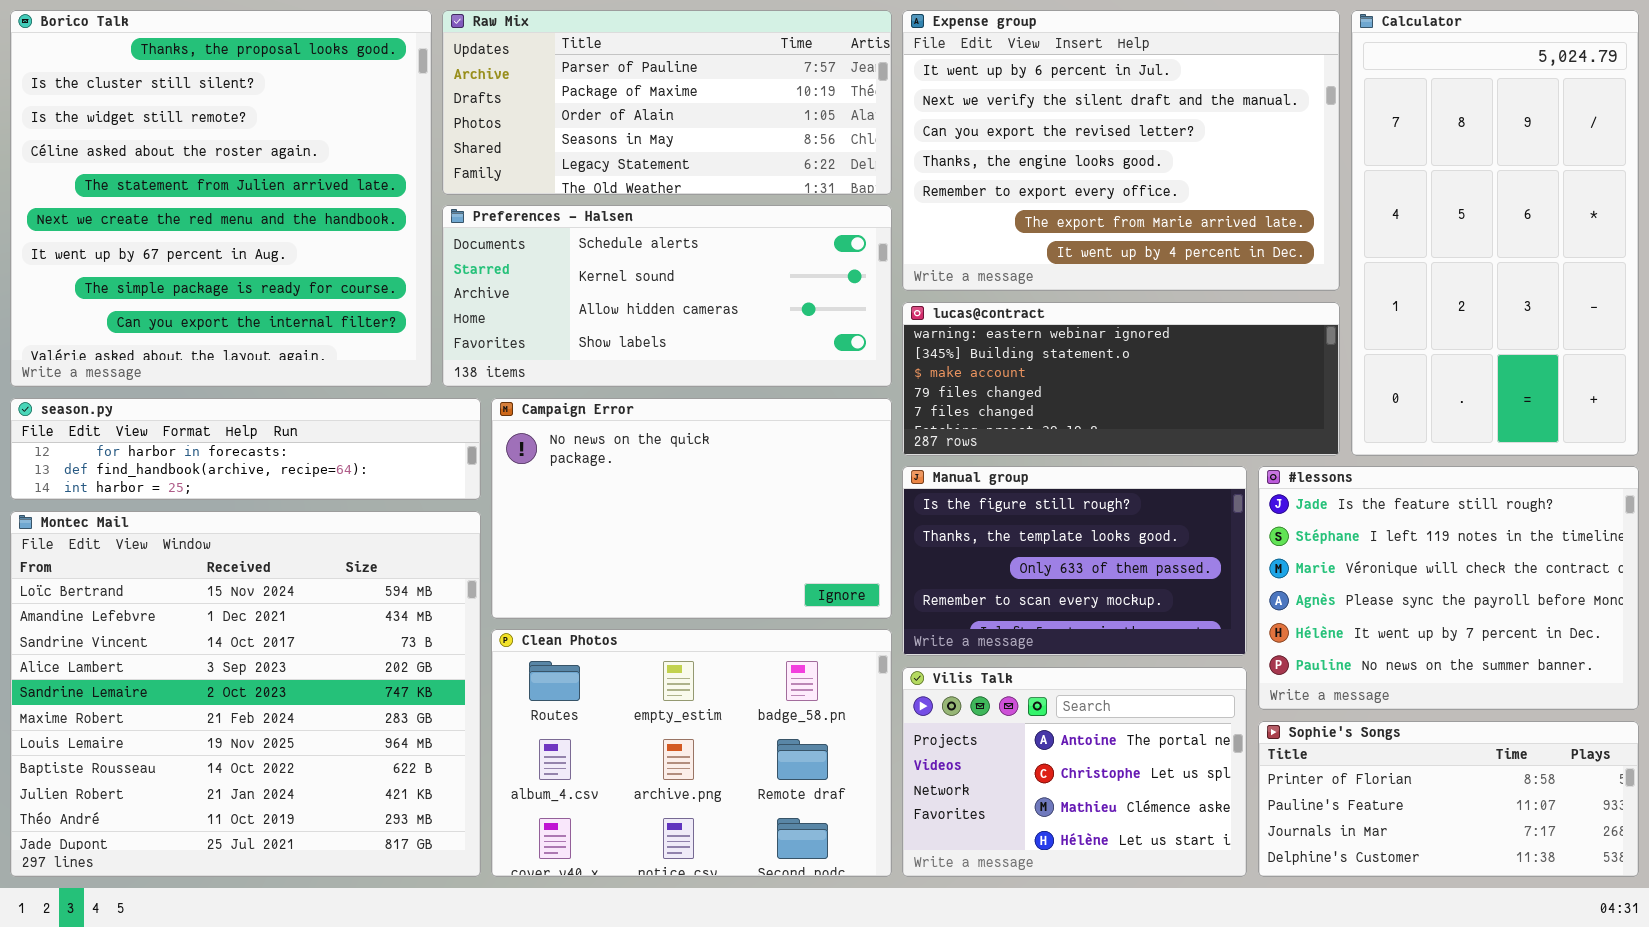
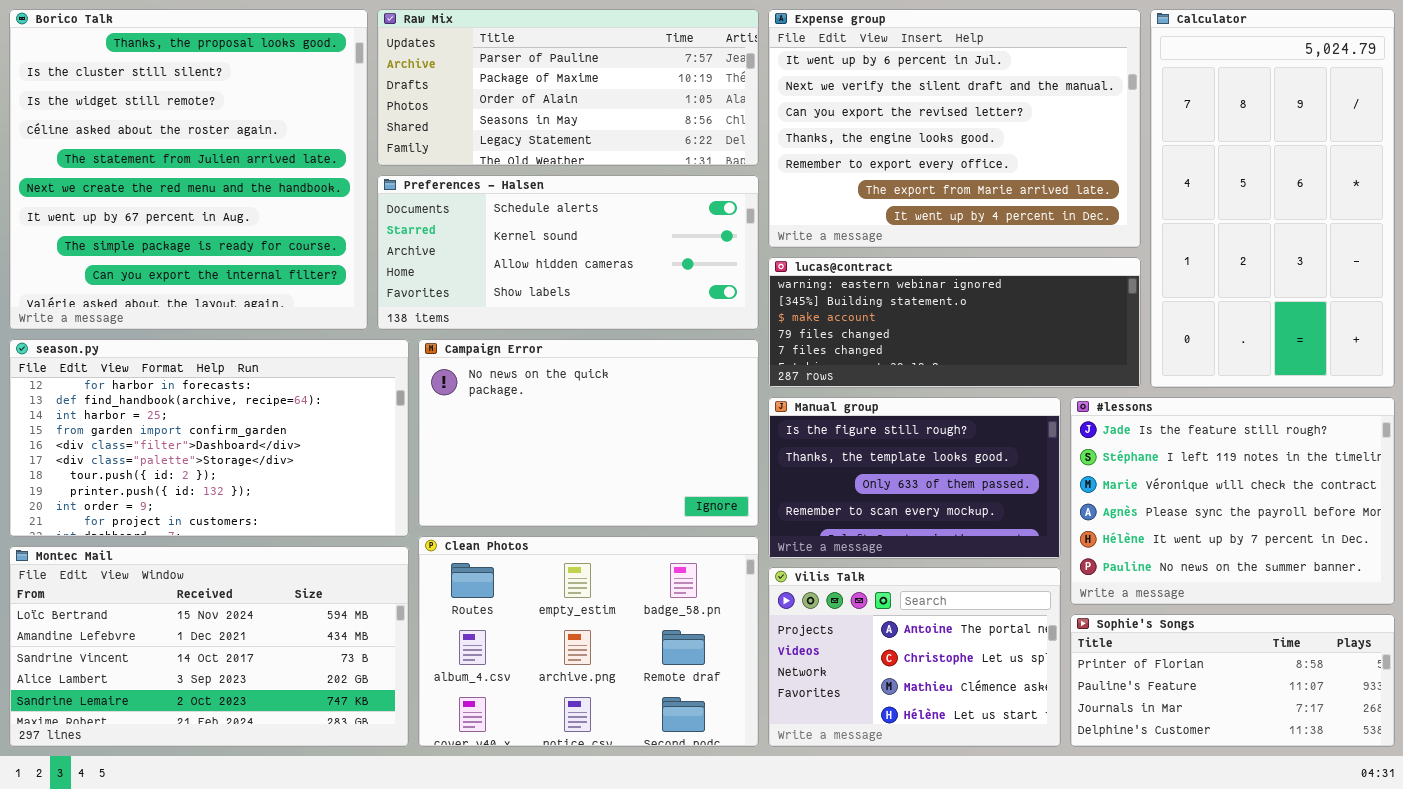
season.py: [10,398,481,500] -> [9,339,409,537], resized
Montec Mail: [10,511,481,877] -> [9,546,409,747], resized

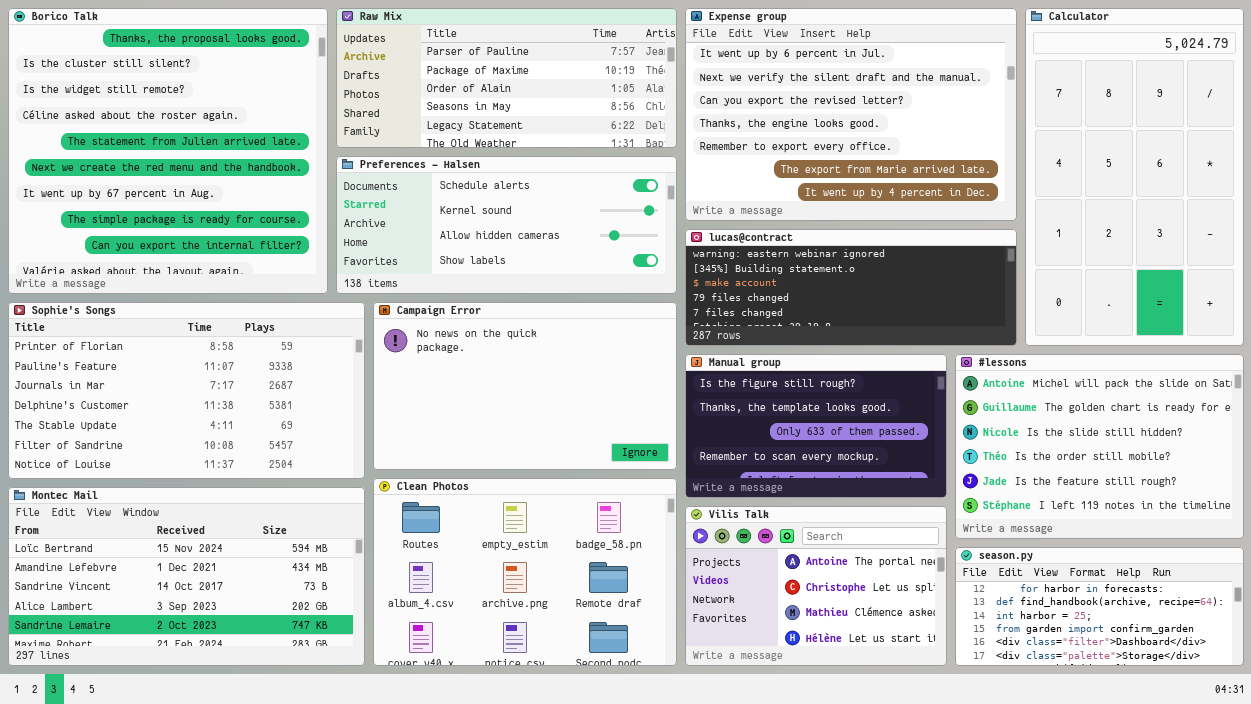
season.py: [9,339,409,537] -> [955,547,1244,666], moved, resized
#lessons: [1070,397,1395,605] -> [955,354,1244,539], scrolled up 4 rows
Sophie's Songs: [1070,614,1395,747] -> [8,302,365,479], moved, resized

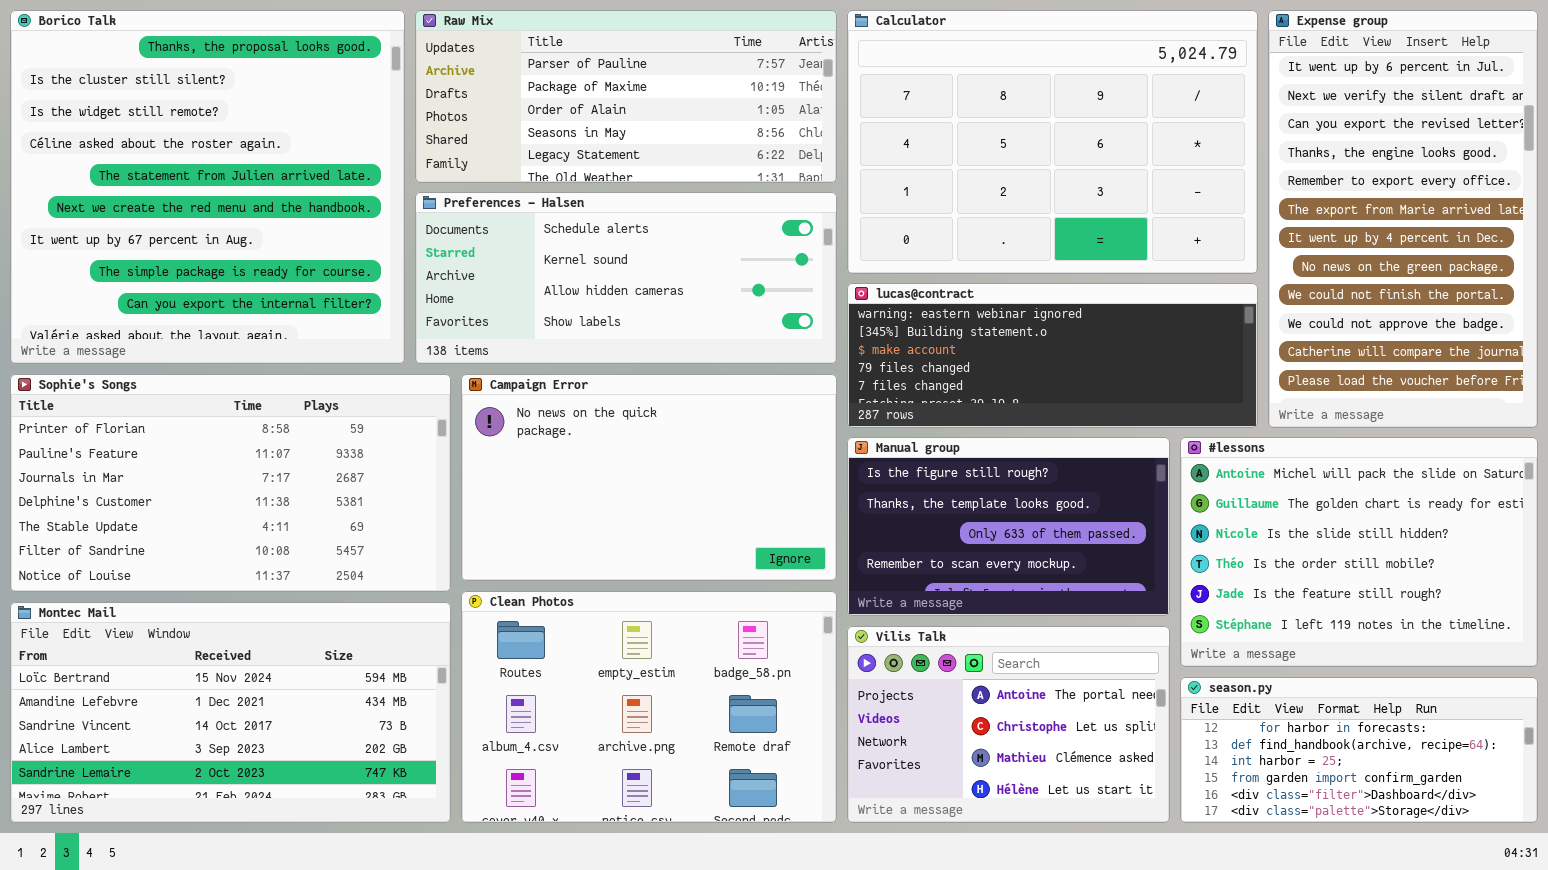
Expense group: [685,8,1017,221] -> [1268,10,1538,428], moved, resized
Calculator: [1025,8,1244,346] -> [847,10,1258,274], moved, resized

